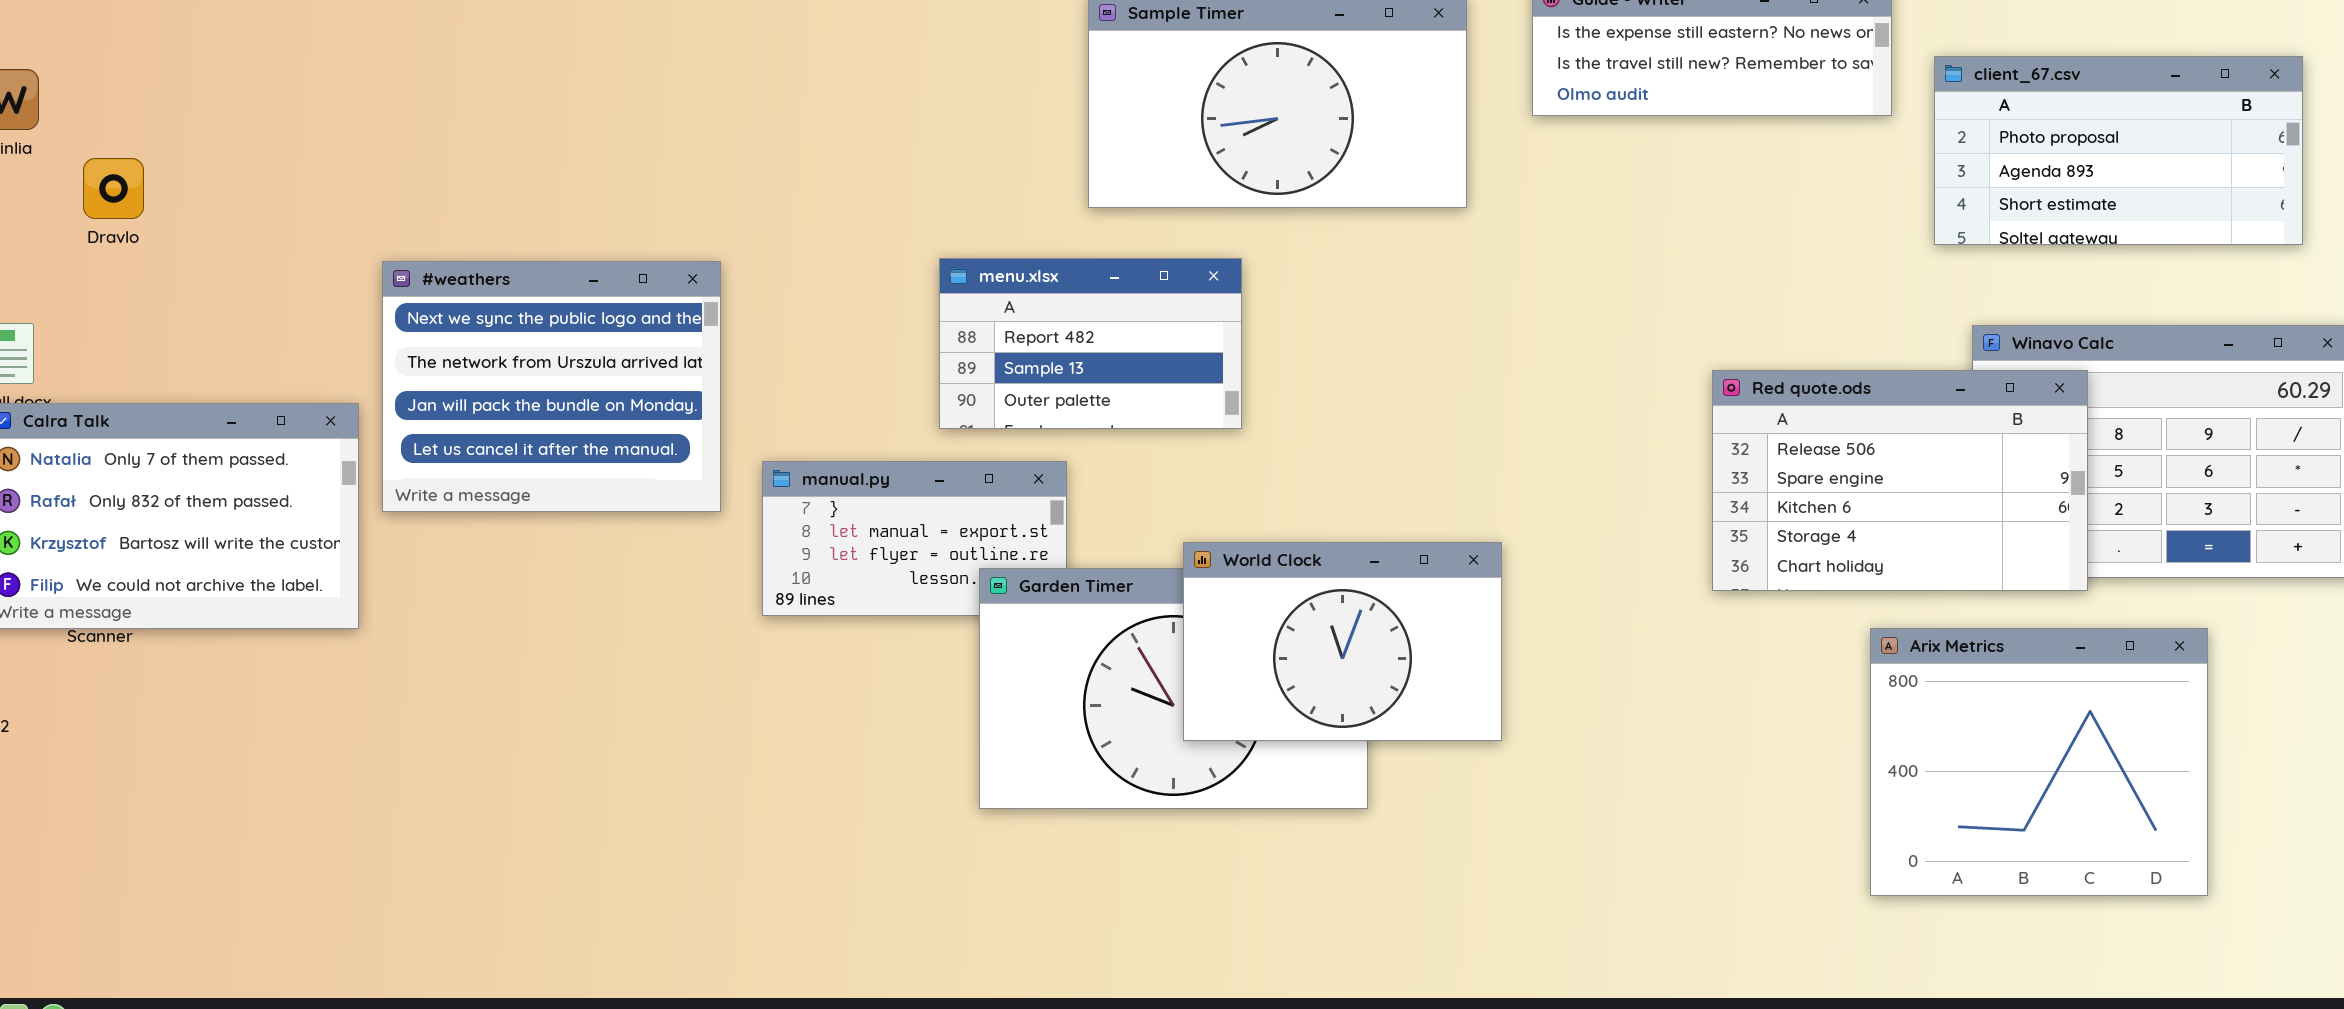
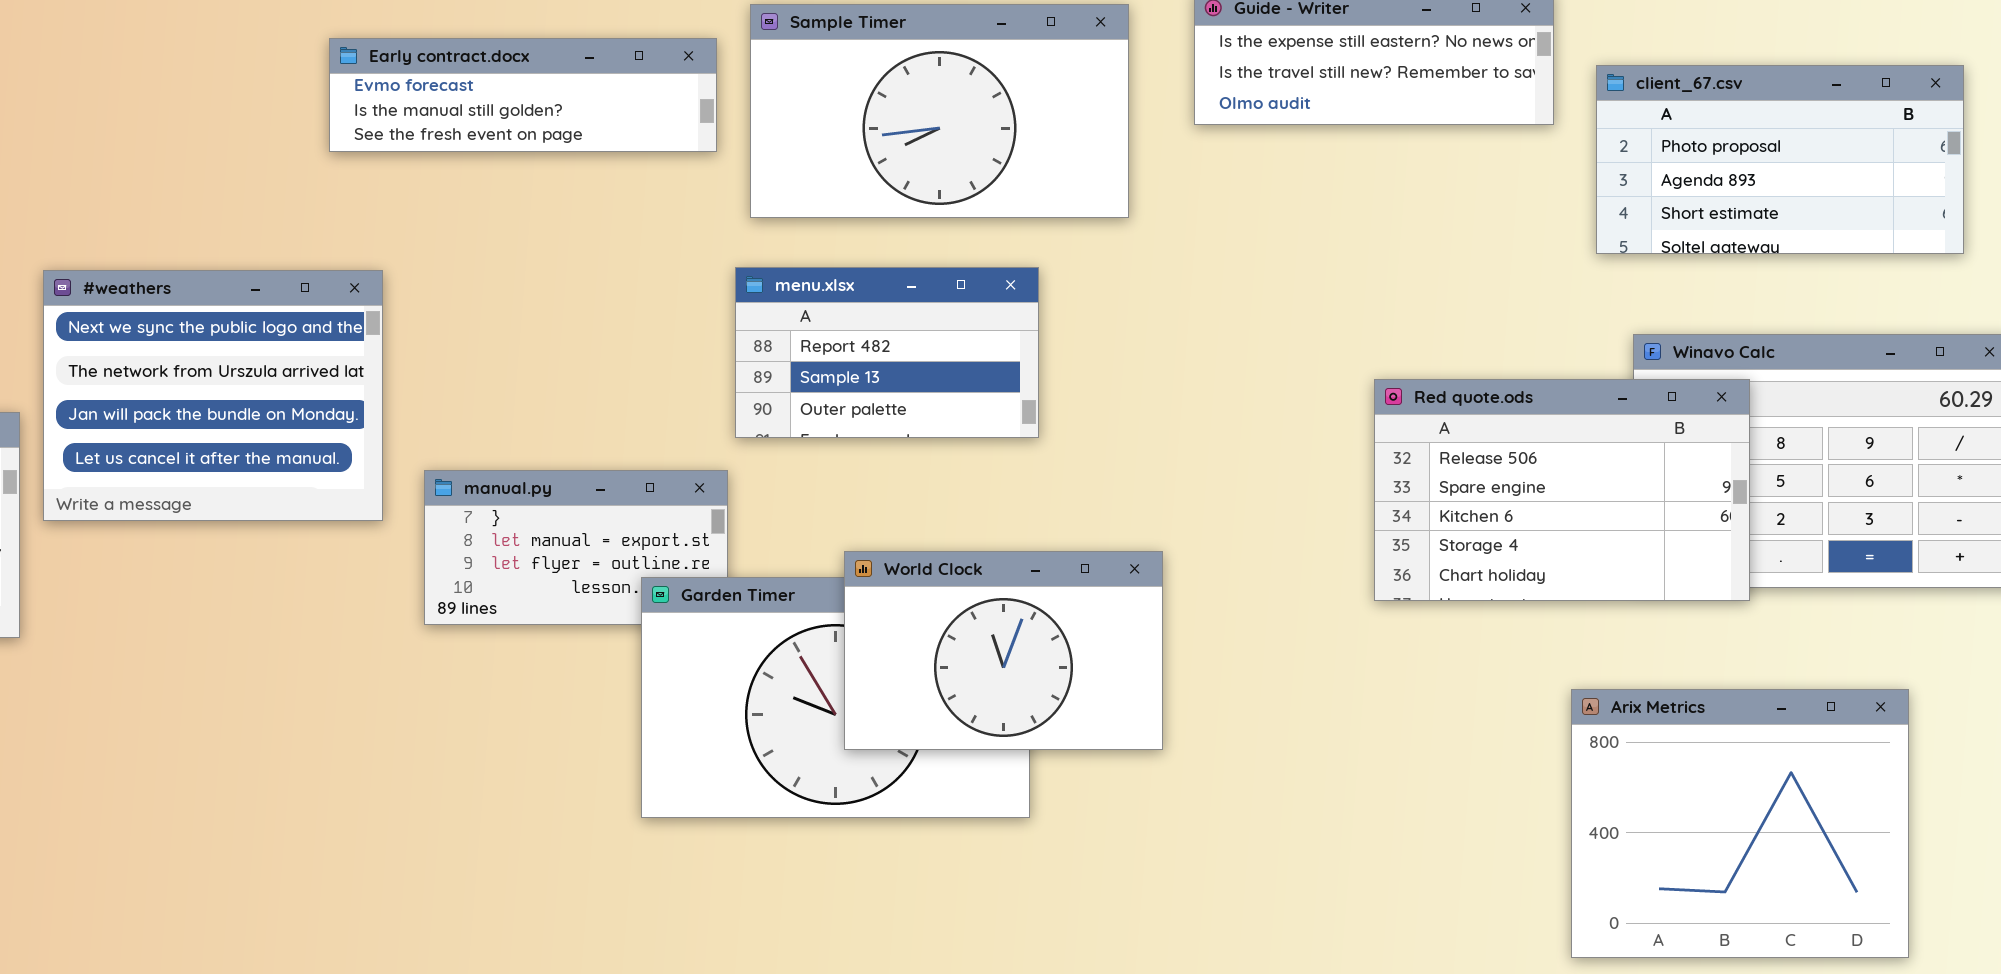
Early contract.docx: none -> [329,38,717,152], opened
menu.xlsx: [939,258,1242,429] -> [735,267,1039,438], moved
Arix Metrics: [1870,628,2208,896] -> [1571,689,1909,958], moved

